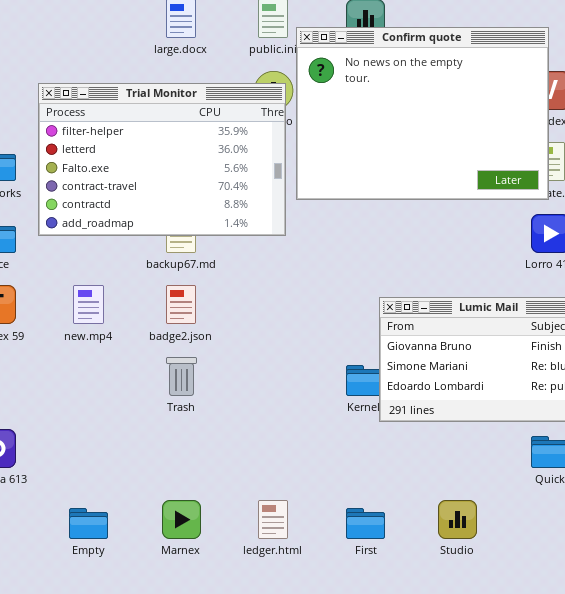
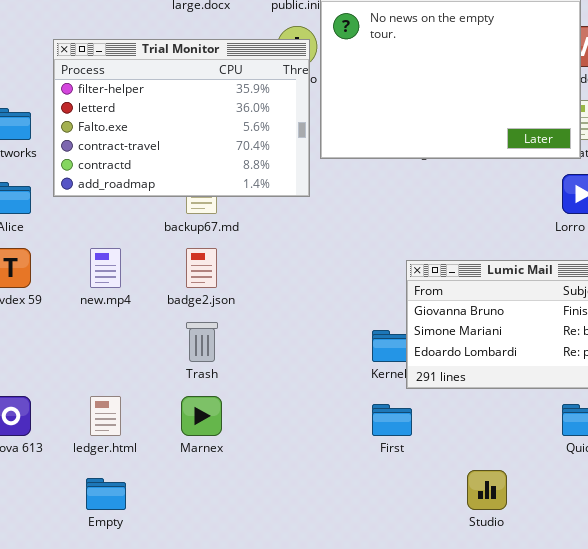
Marnex: [162,500,201,539] -> [181,396,222,436], moved
ledger.html: [258,500,288,539] -> [90,396,121,436], moved
First: [346,508,385,539] -> [372,404,412,436], moved

